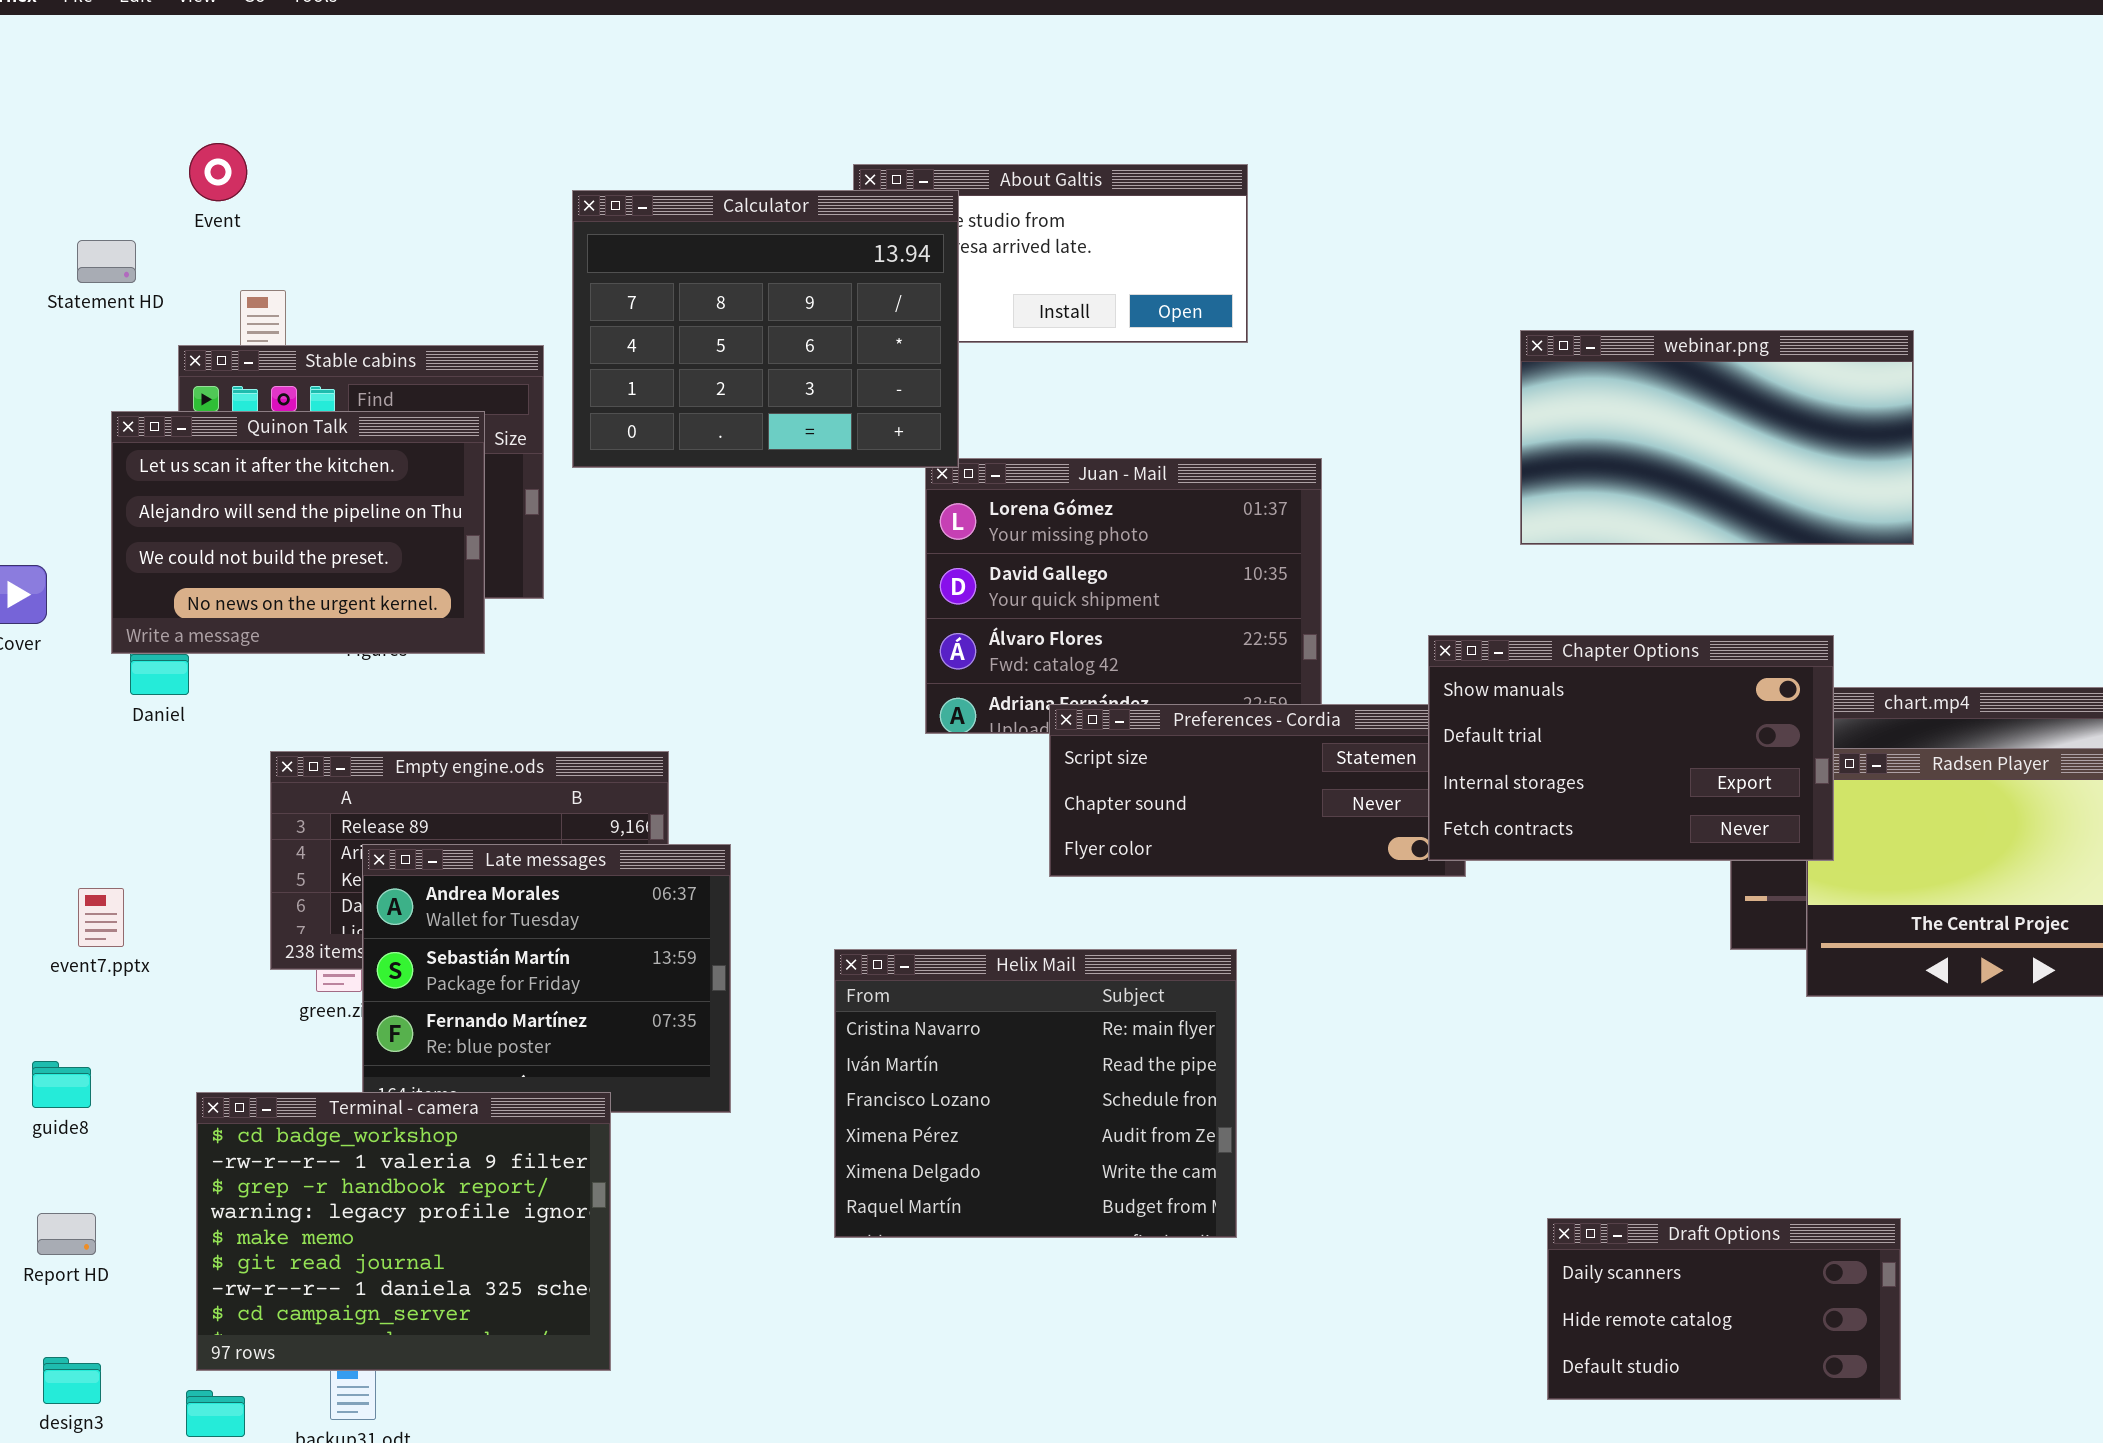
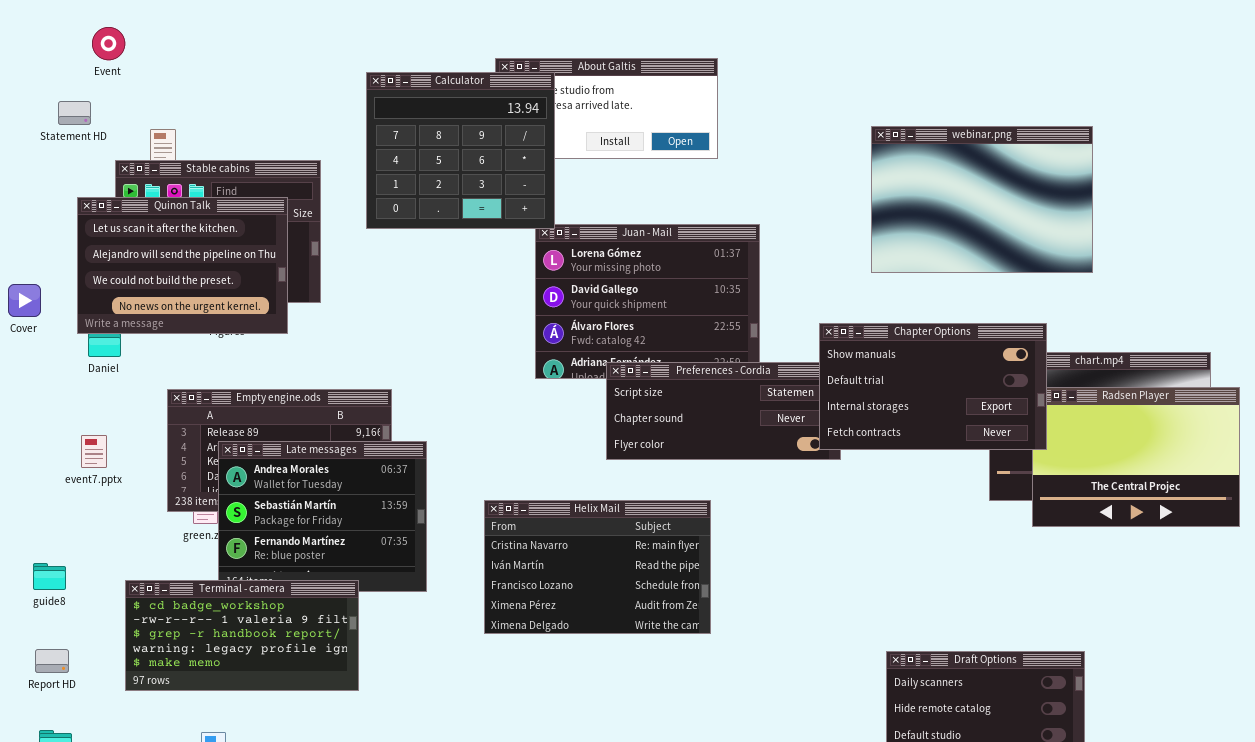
Event: [189,143,247,201] -> [92,27,125,60], moved
Calculator: [572,190,959,468] -> [366,72,555,229], resized
webinar.png: [1520,330,1914,545] -> [871,126,1093,273], resized
event7.pptx: [78,888,124,947] -> [81,435,107,468], moved
Helix Mail: [834,949,1237,1238] -> [484,500,711,634], resized
Terminal - camera: [196,1092,611,1371] -> [125,580,359,691], resized

